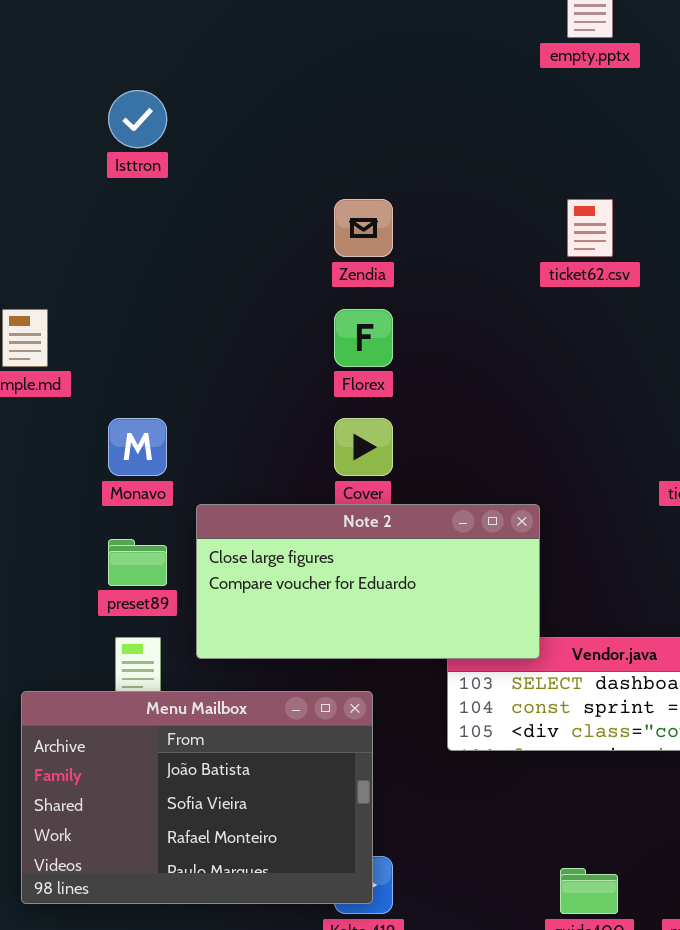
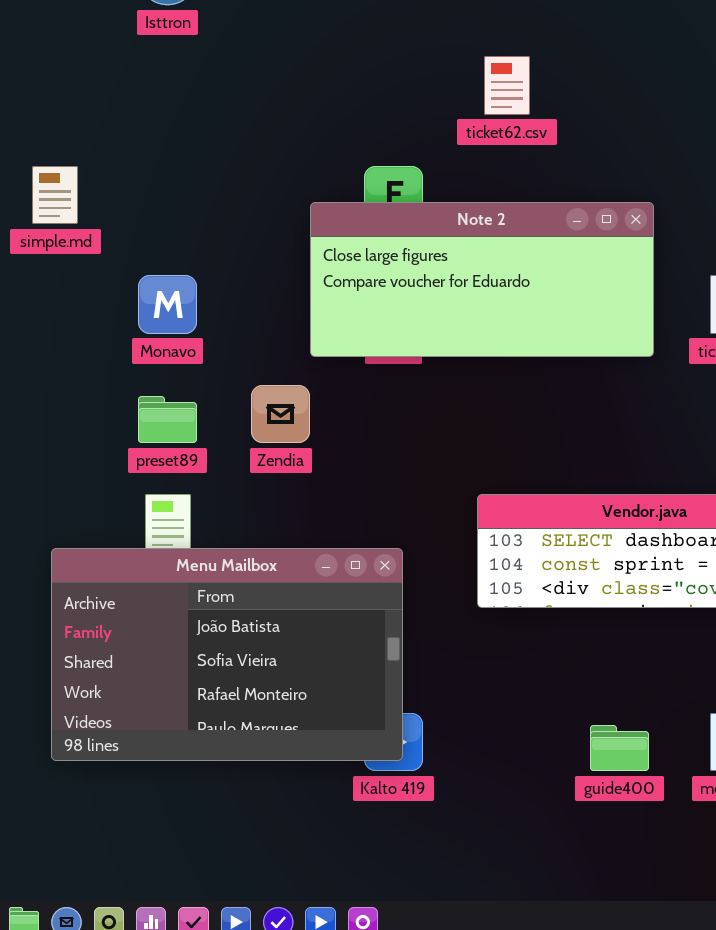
Zendia: [334,199,393,257] -> [251,385,310,443], moved
ticket62.csv: [567,199,613,257] -> [484,56,530,115], moved
Note 2: [196,504,540,659] -> [310,202,654,357], moved

